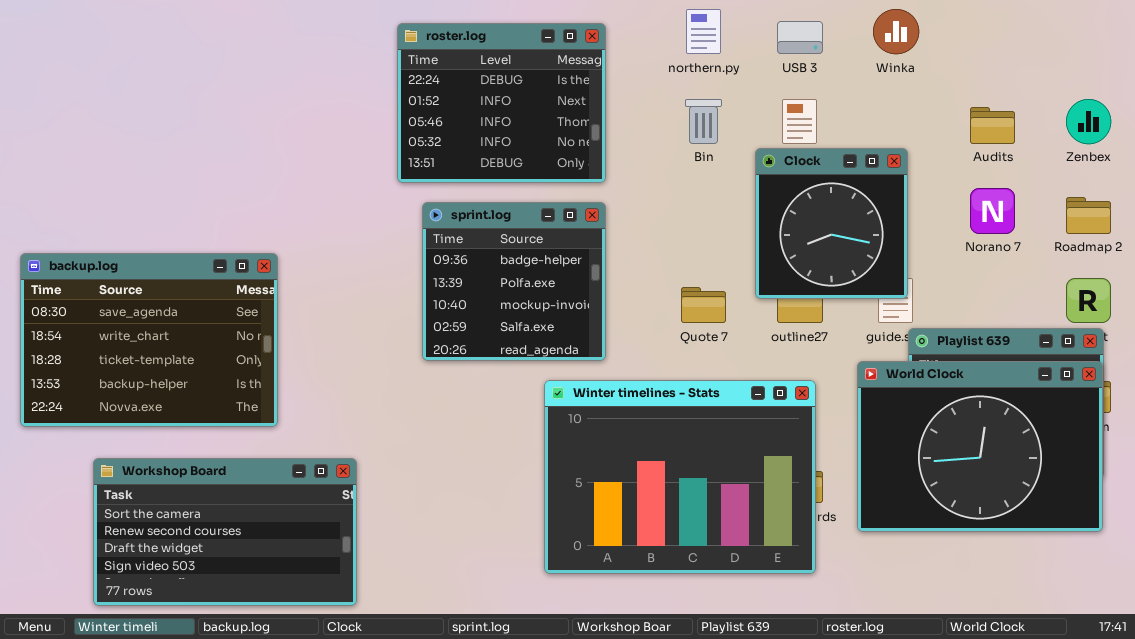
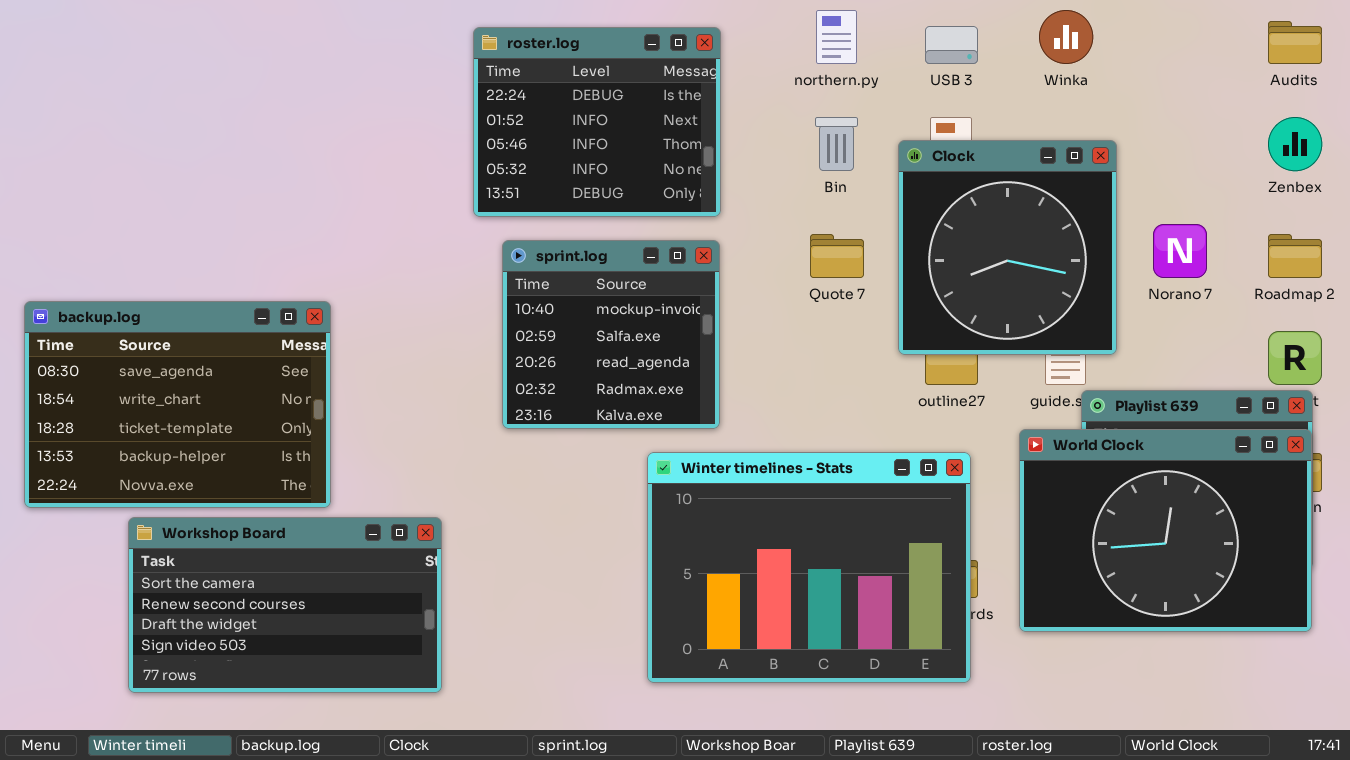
Audits: [970,107,1015,144] -> [1268,21,1322,64], moved
Clock: [755,148,908,299] -> [898,140,1117,355], resized
sprint.log: [422,202,606,361] -> [502,240,720,429], scrolled down 2 rows
Quote 7: [681,287,726,323] -> [810,234,864,278], moved
Workshop Board: [93,458,357,606] -> [128,517,442,693], moved

